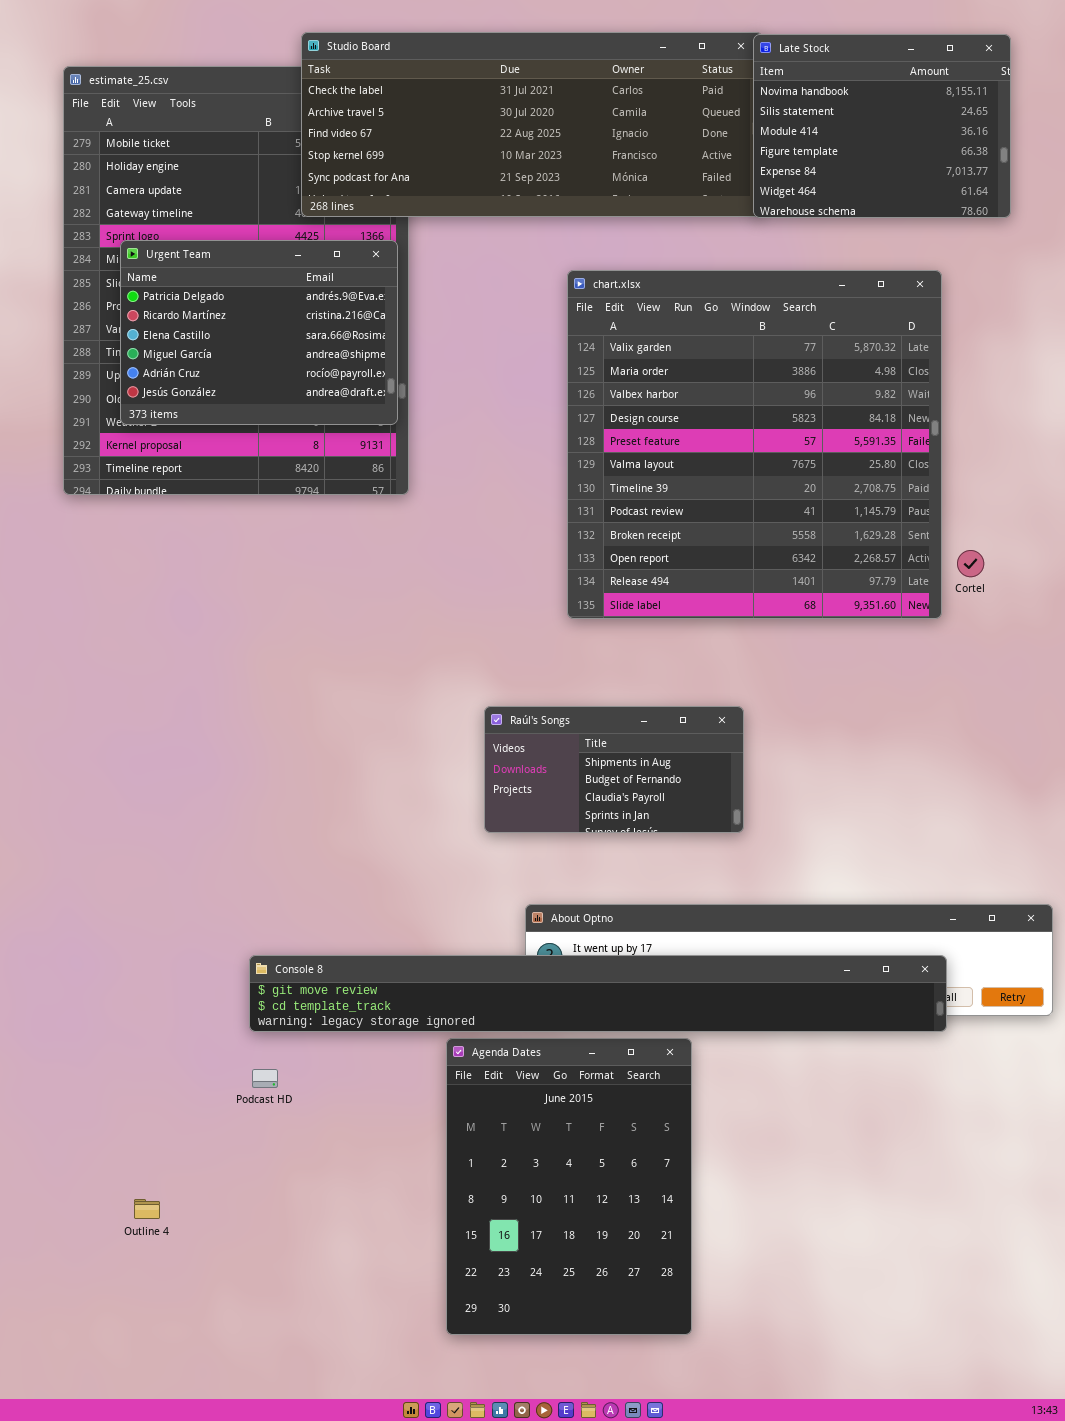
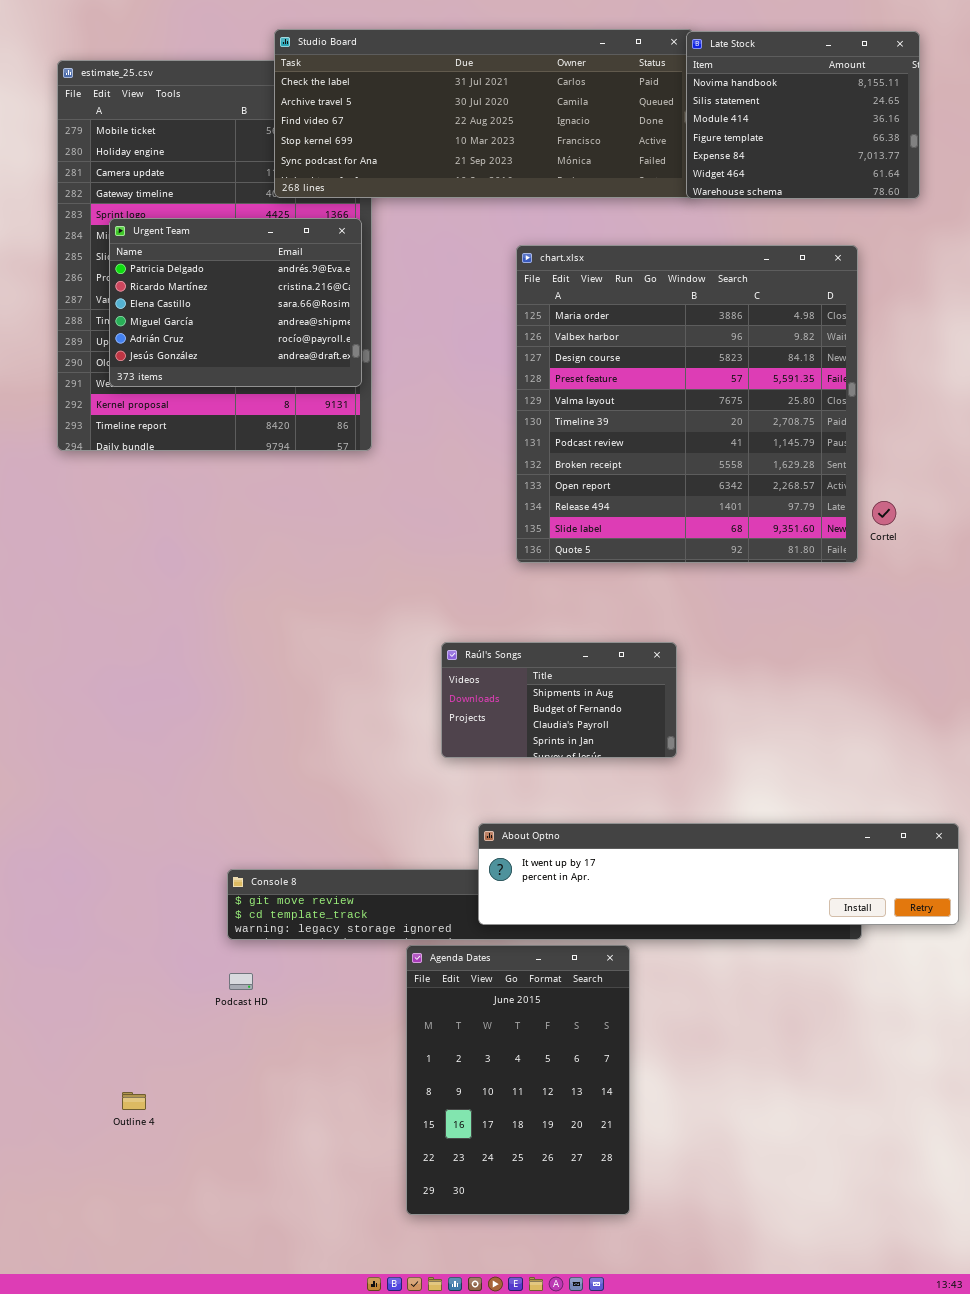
chart.xlsx: [567,270,942,619] -> [516,245,858,563], scrolled down 1 row
About Optno: [525,904,1053,1016] -> [478,823,959,925], raised

